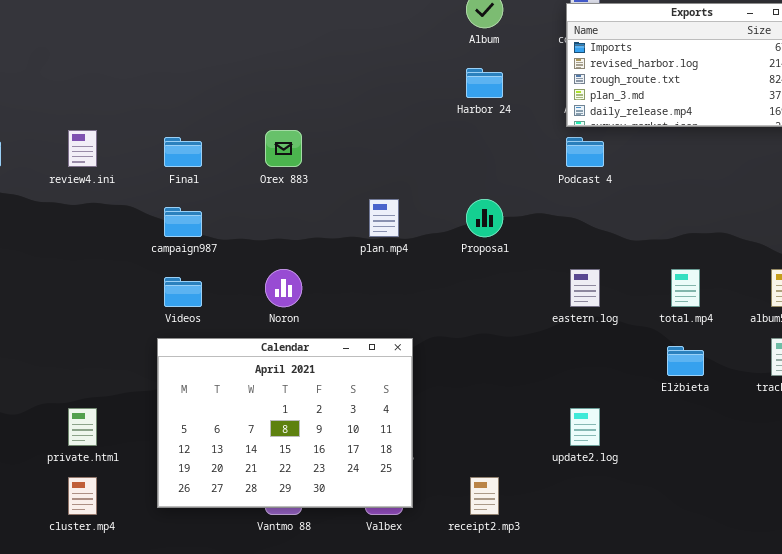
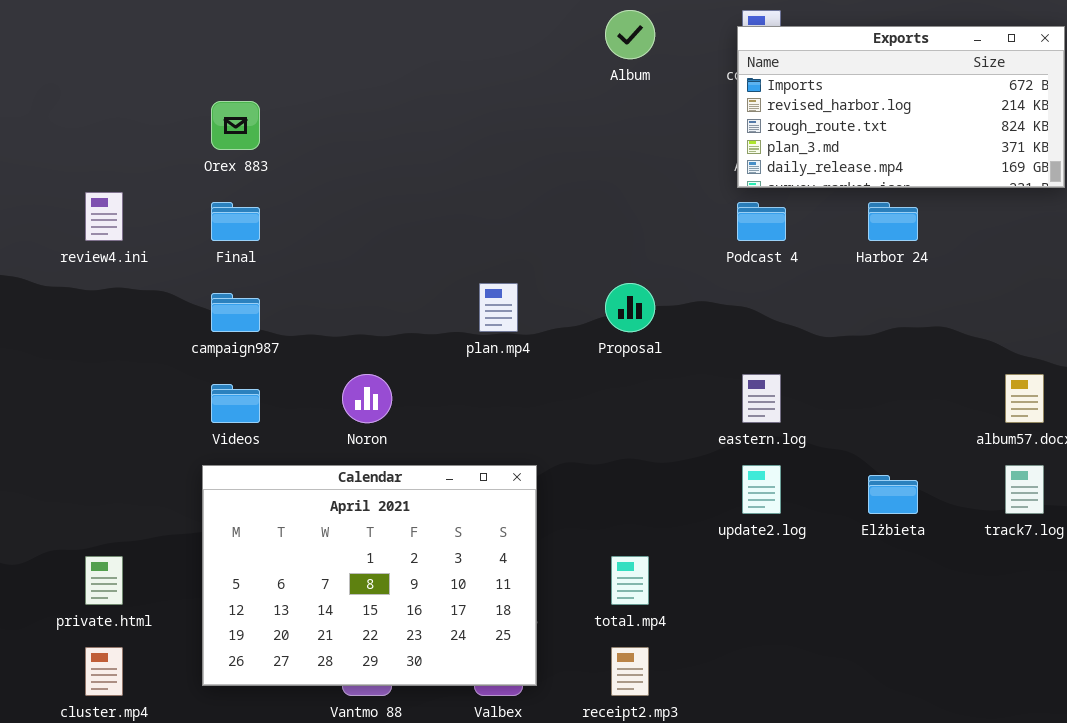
Harbor 24: [466,68,503,98] -> [868,202,918,241], moved
Orex 883: [265,130,302,167] -> [211,101,260,150], moved
total.mp4: [671,269,700,307] -> [611,556,649,605], moved
update2.log: [570,408,600,446] -> [742,465,781,514], moved

